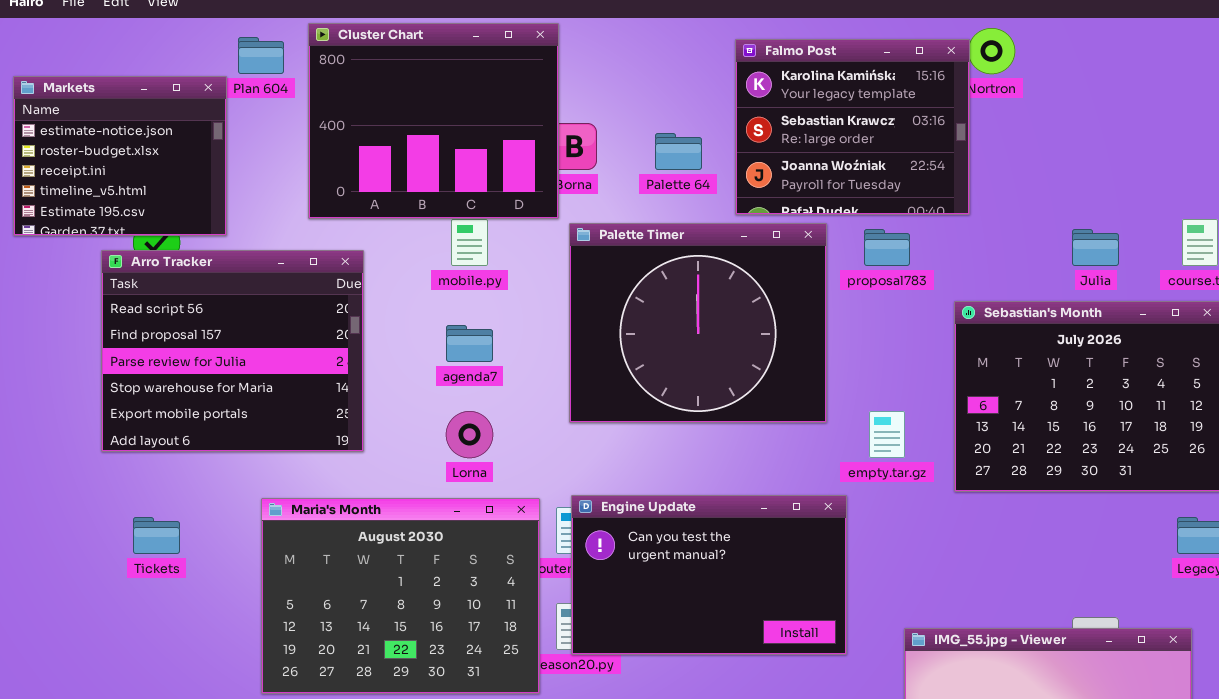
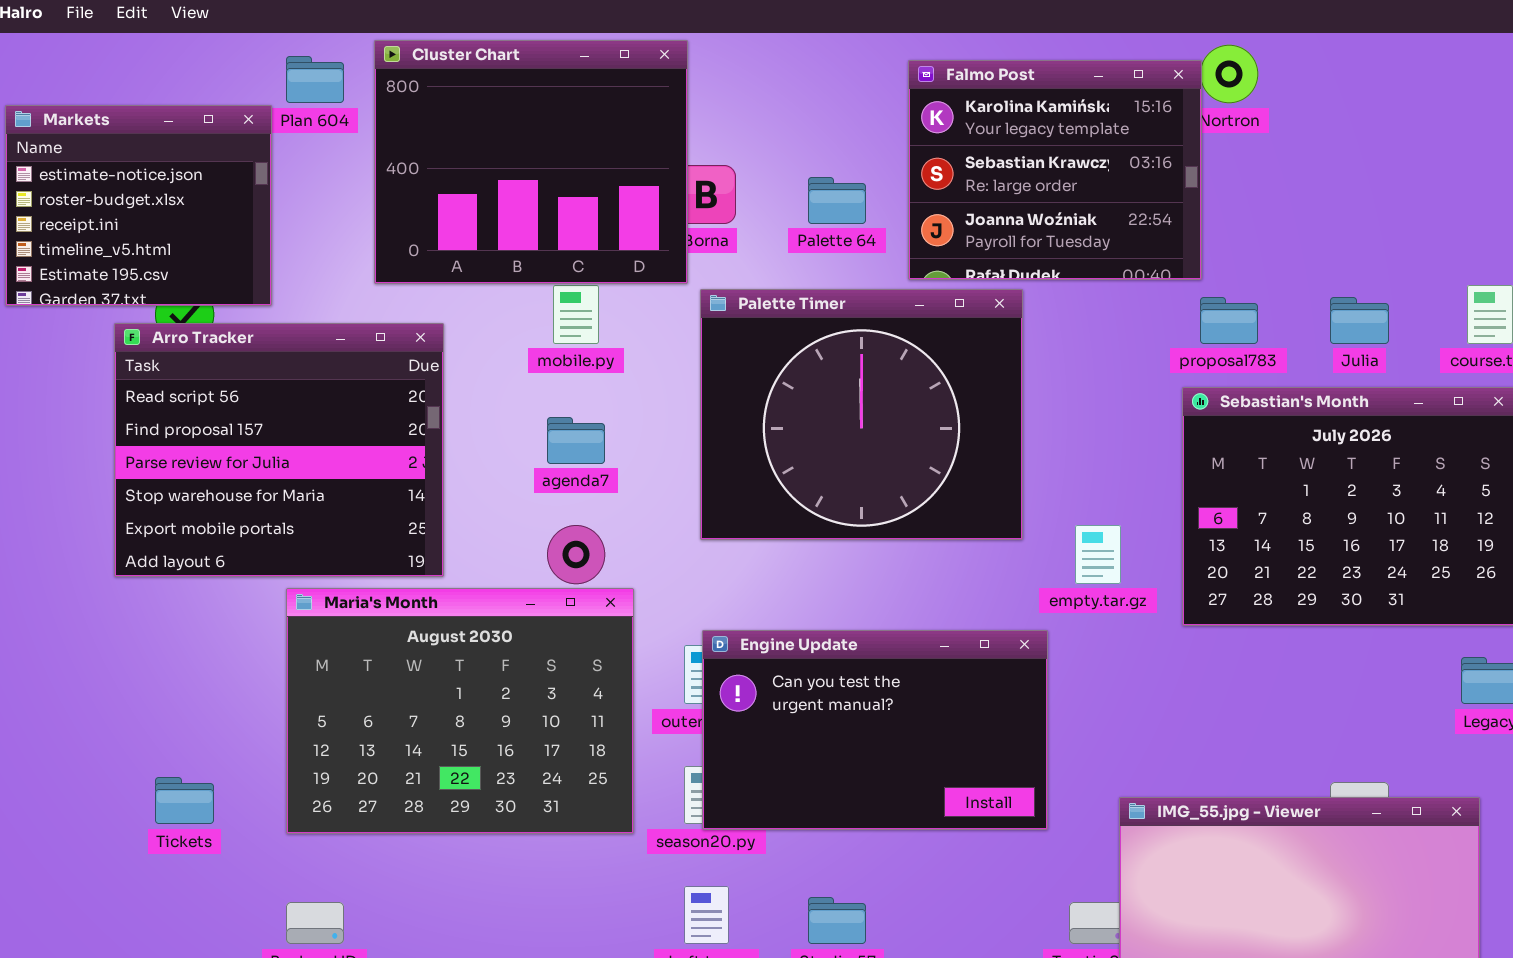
proposal783: [864,229,910,266] -> [1200,297,1258,344], moved
Maria's Month: [261,498,540,694] -> [286,588,634,834], moved
Tickets: [133,517,180,554] -> [155,777,214,824], moved

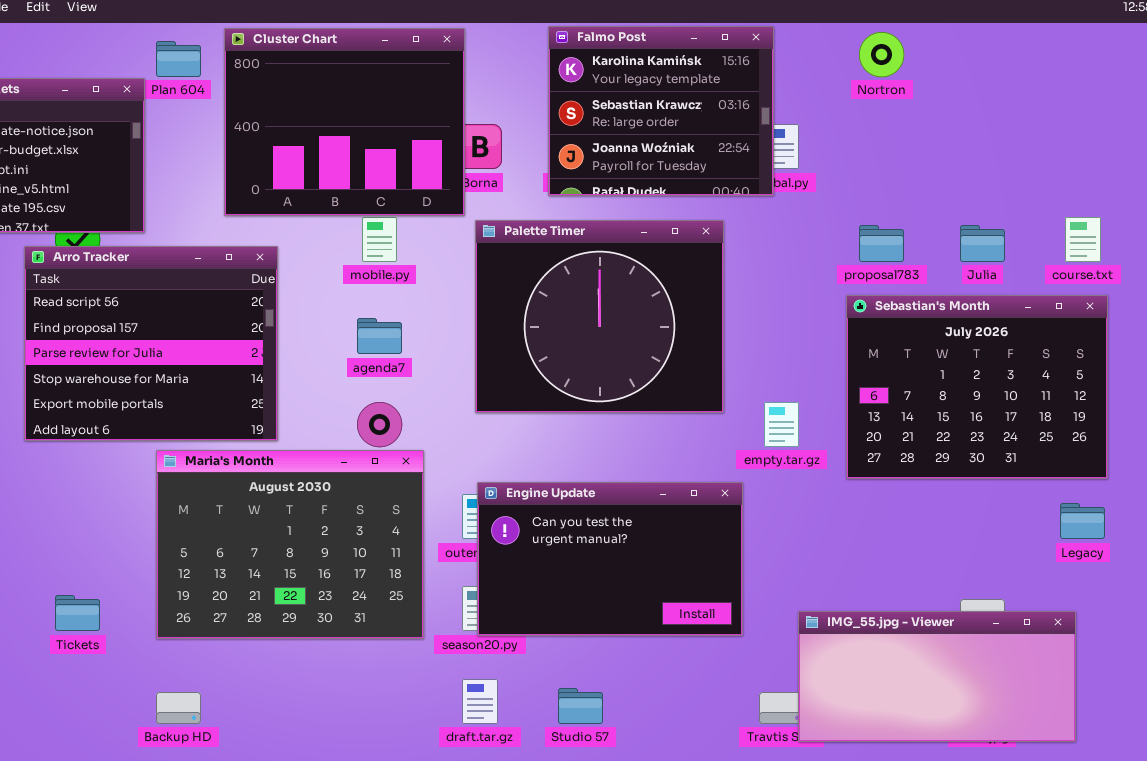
Falmo Post: [908,60,1202,280] -> [548,26,774,196], moved

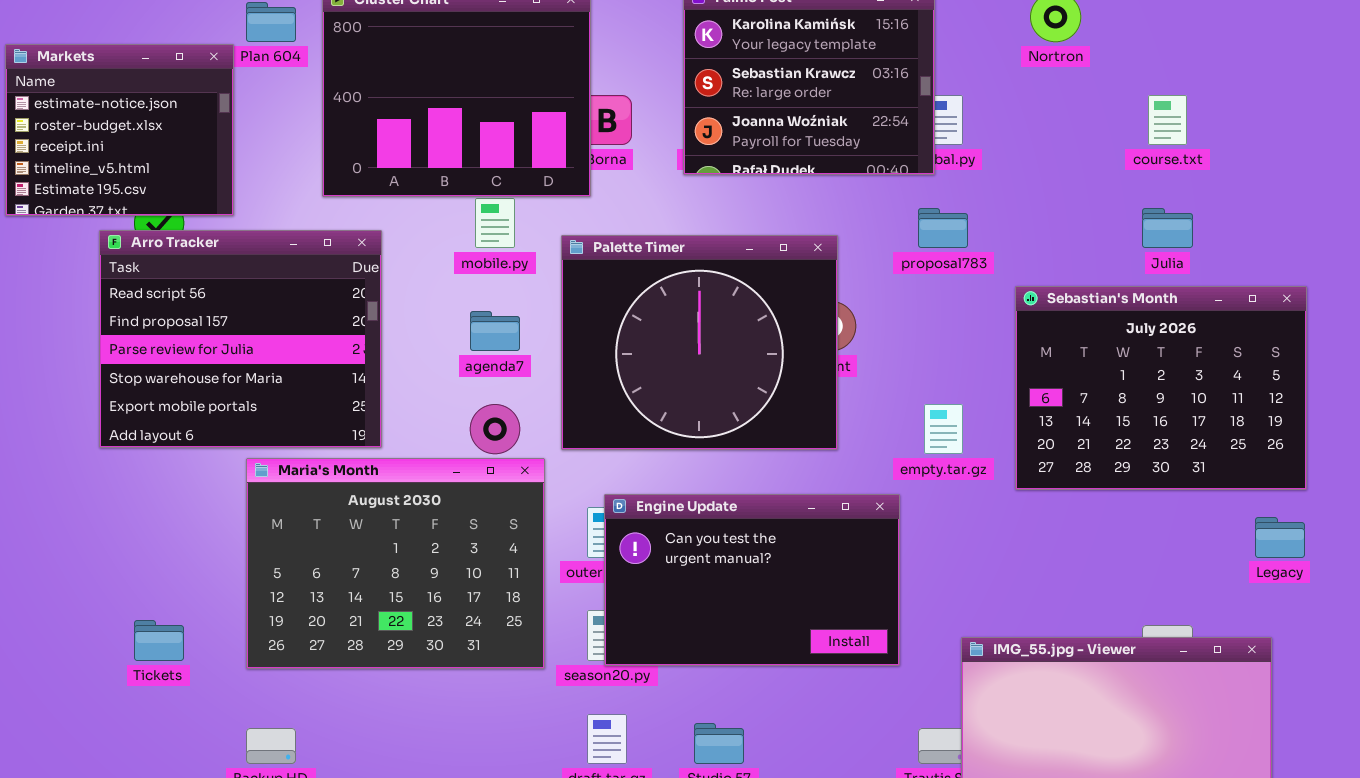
course.txt: [1065,217,1101,262] -> [1148,95,1187,145], moved
Palette Timer: [475,220,724,413] -> [561,235,838,450], moved
proposal783: [859,225,904,262] -> [918,208,968,248], moved

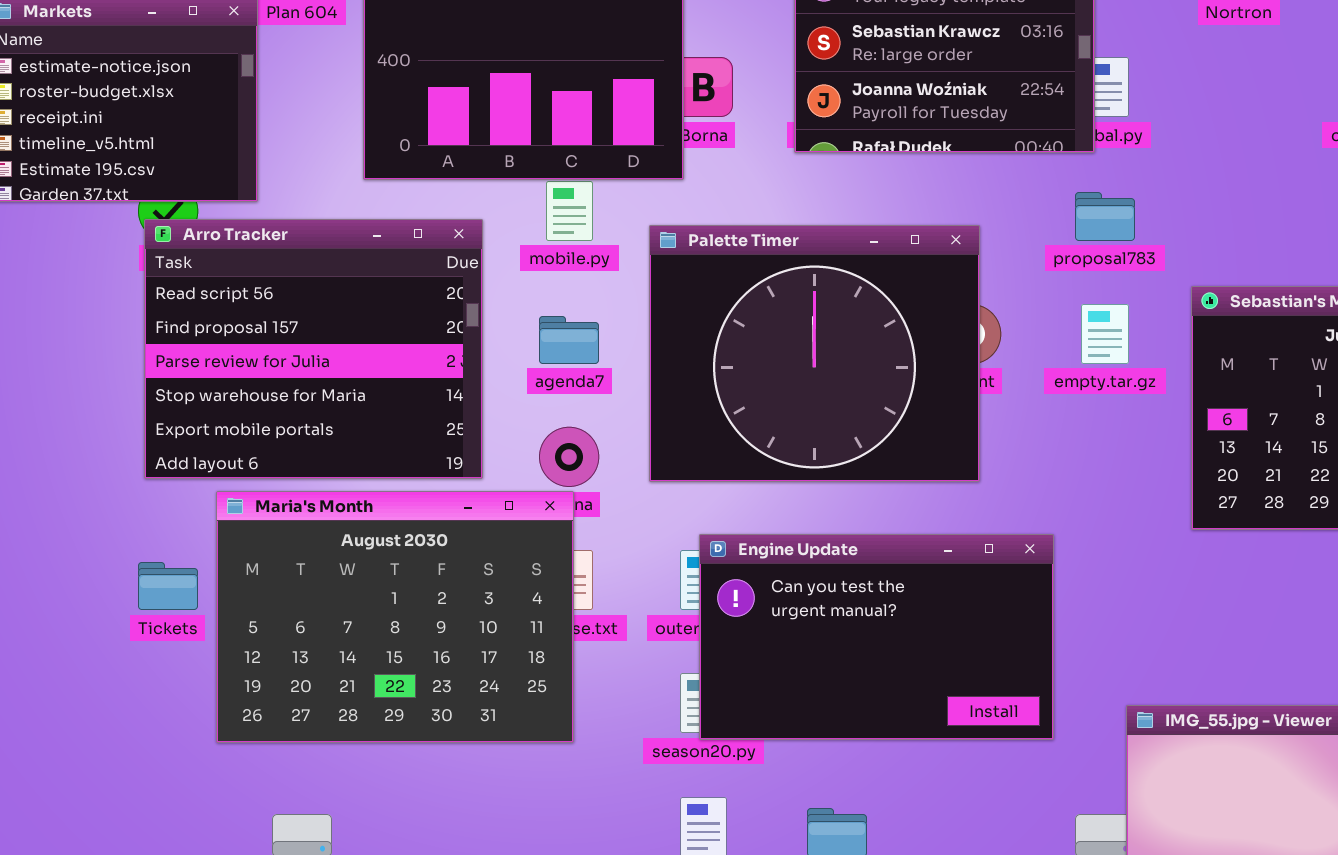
Arro Tracker: [99,230,382,448] -> [144,219,483,479], moved
empty.tar.gz: [924,404,963,454] -> [1081,304,1129,364], moved
Maria's Month: [246,458,545,669] -> [216,491,574,743], moved
Tickets: [134,620,184,661] -> [138,562,198,610], moved

